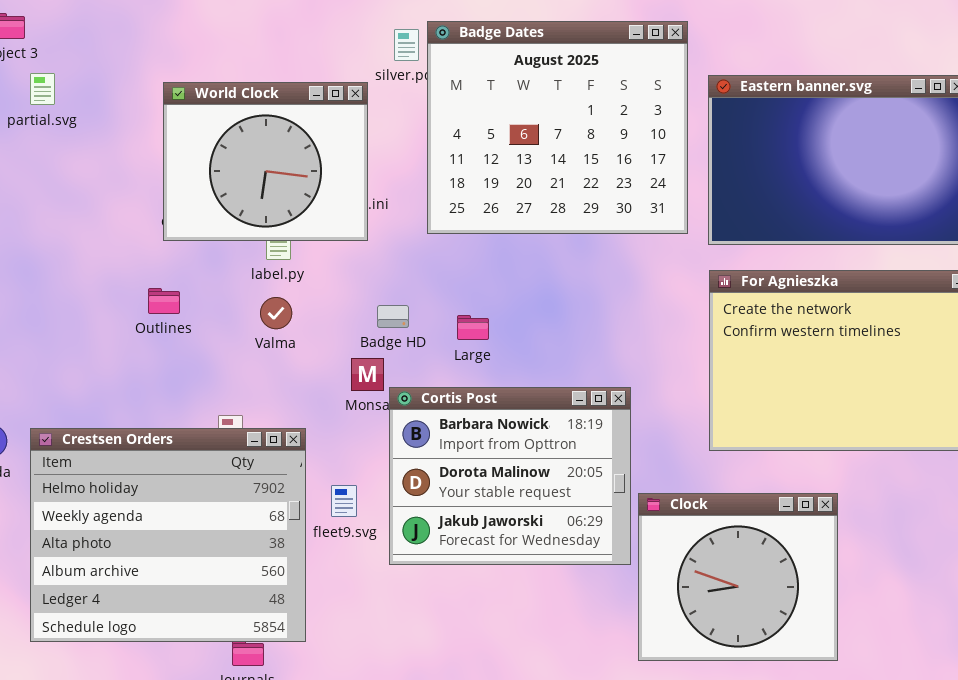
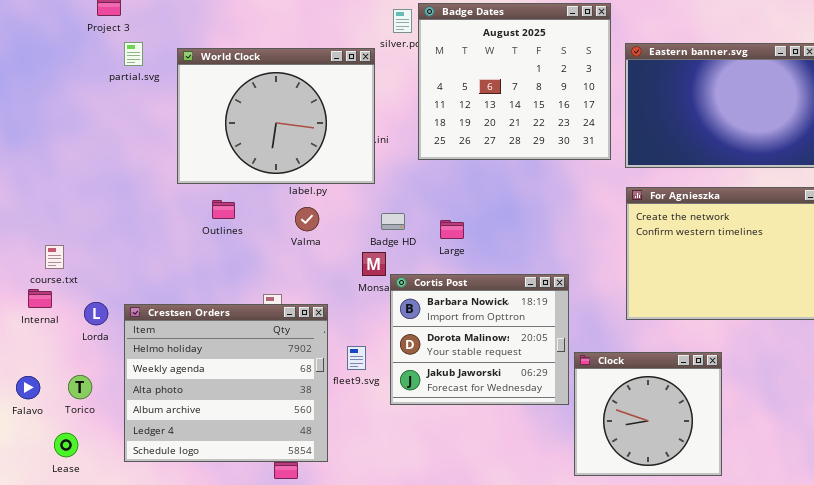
World Clock: [163,82,368,241] -> [177,48,375,184], resized

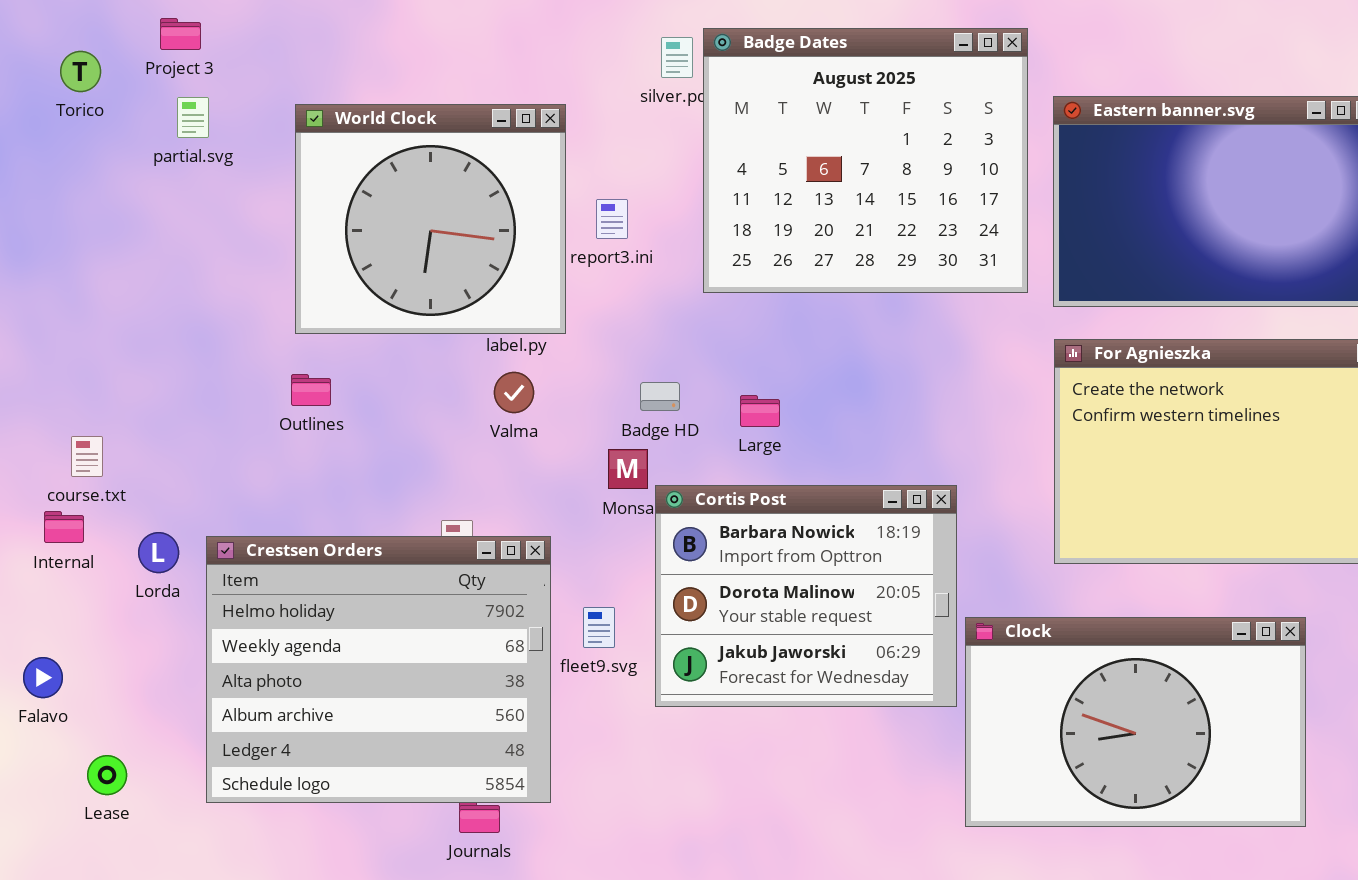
partial.svg: [124,42,143,66] -> [177,97,209,138], moved
World Clock: [177,48,375,184] -> [295,104,566,334], resized
Outlines: [212,200,235,219] -> [291,374,331,406], moved
Clock: [574,352,722,476] -> [965,617,1306,827], resized
Torico: [68,375,92,399] -> [60,51,101,92], moved

